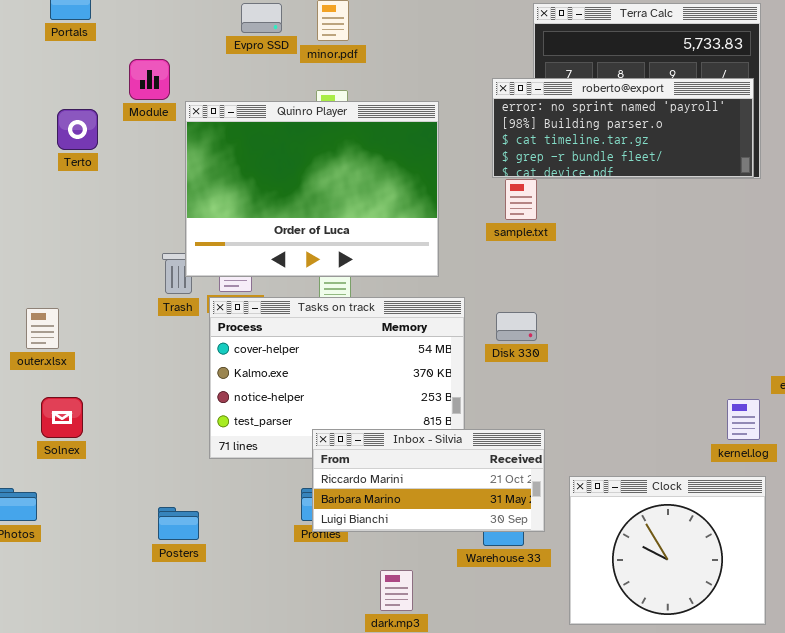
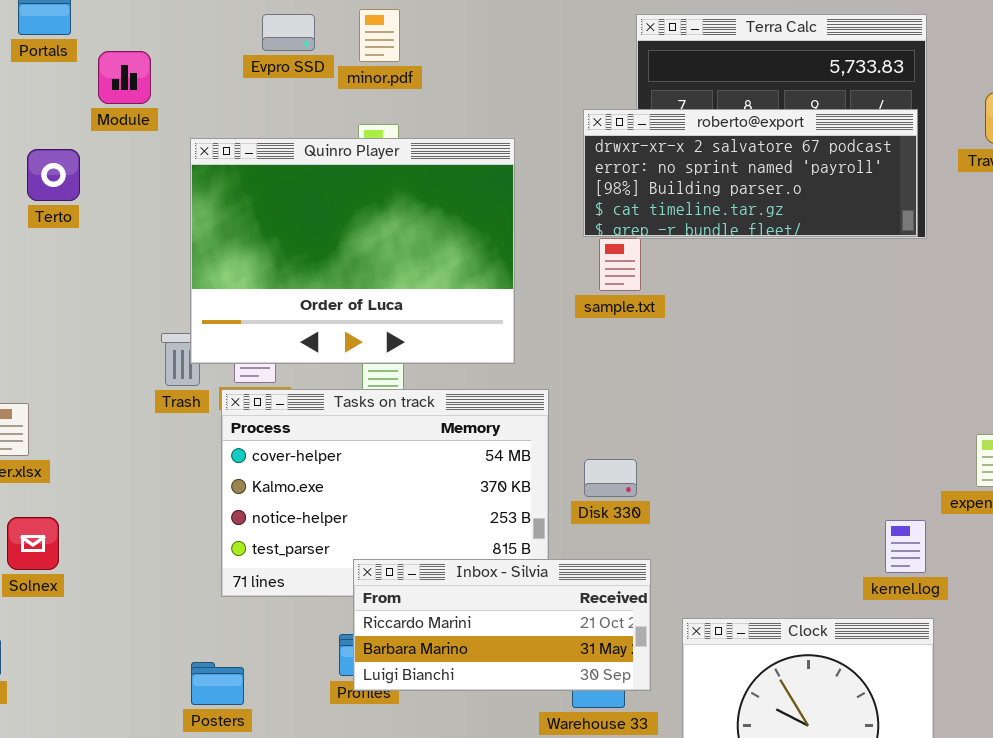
Module: [129,59,170,100] -> [98,51,151,104], moved
roberto@export: [492,78,754,178] -> [583,109,918,237], scrolled up 1 row
Disk 330: [496,312,537,341] -> [584,459,637,497], moved
Posters: [158,507,199,540] -> [191,662,244,705], moved

